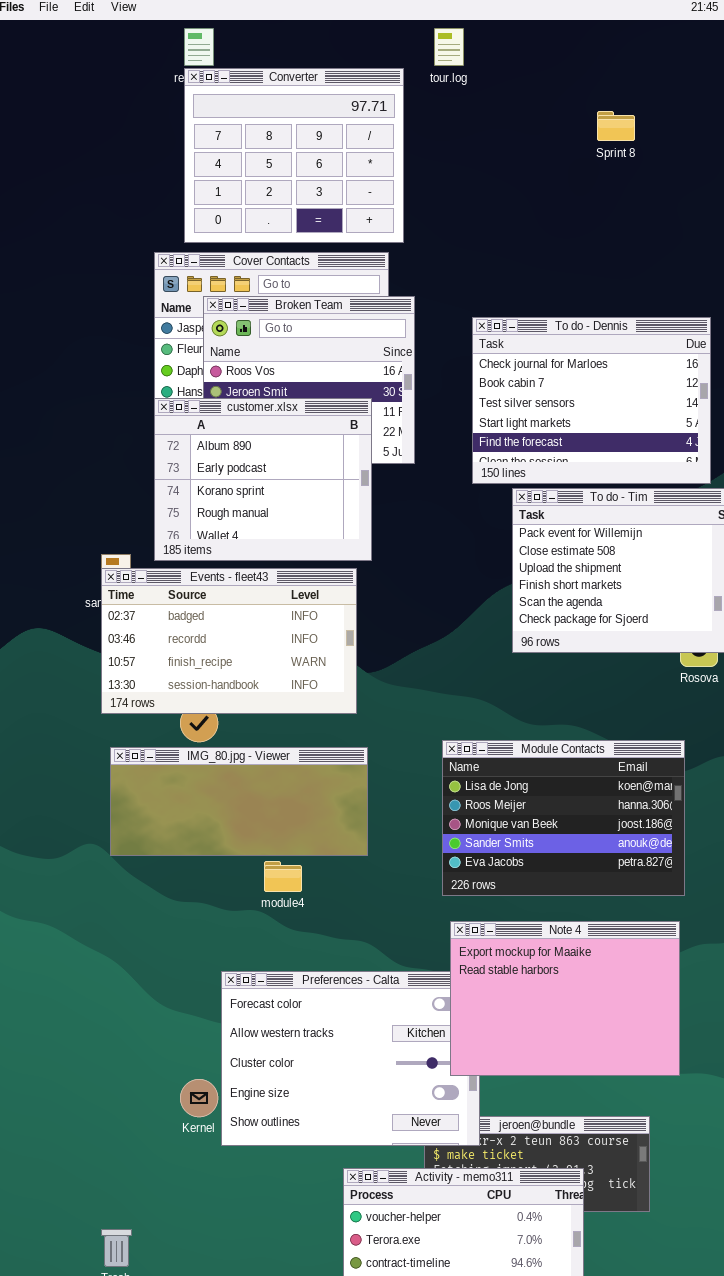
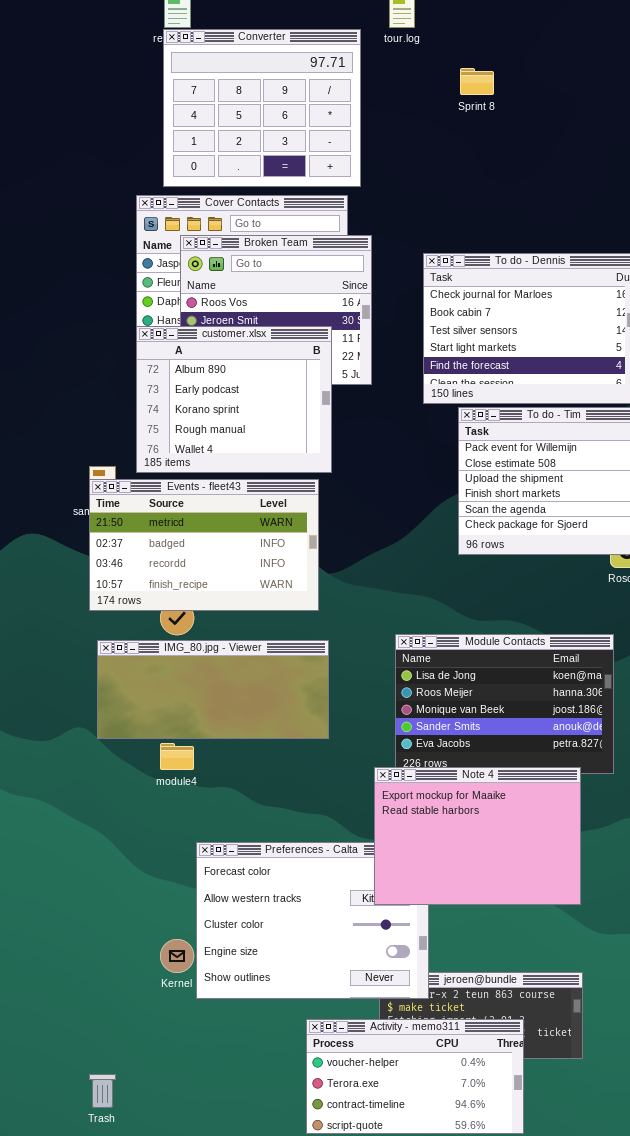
Sprint 8: [597,111,635,141] -> [460,68,494,95], moved
Events - fleet43: [101,568,357,714] -> [89,479,319,611], scrolled up 1 row
module4: [264,861,302,892] -> [160,743,194,770], moved
Note 4: [450,921,680,1076] -> [374,767,581,905], moved

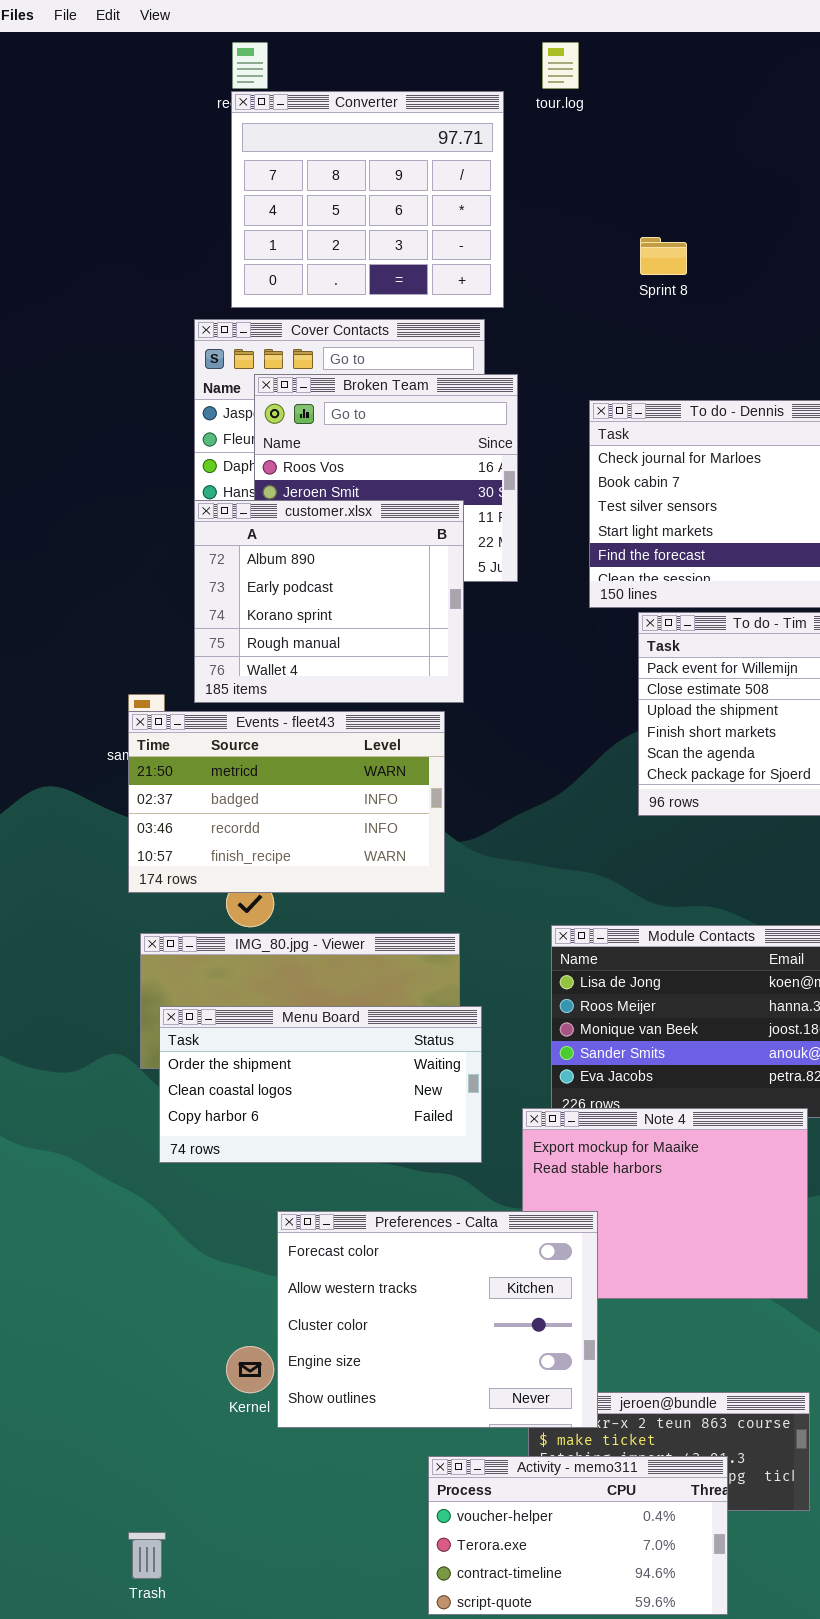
Sprint 8: [460,68,494,95] -> [640,237,687,275], moved
Menu Board: none -> [159,1006,482,1163], opened
Preferences - Calta: [196,842,429,999] -> [277,1211,598,1428], raised

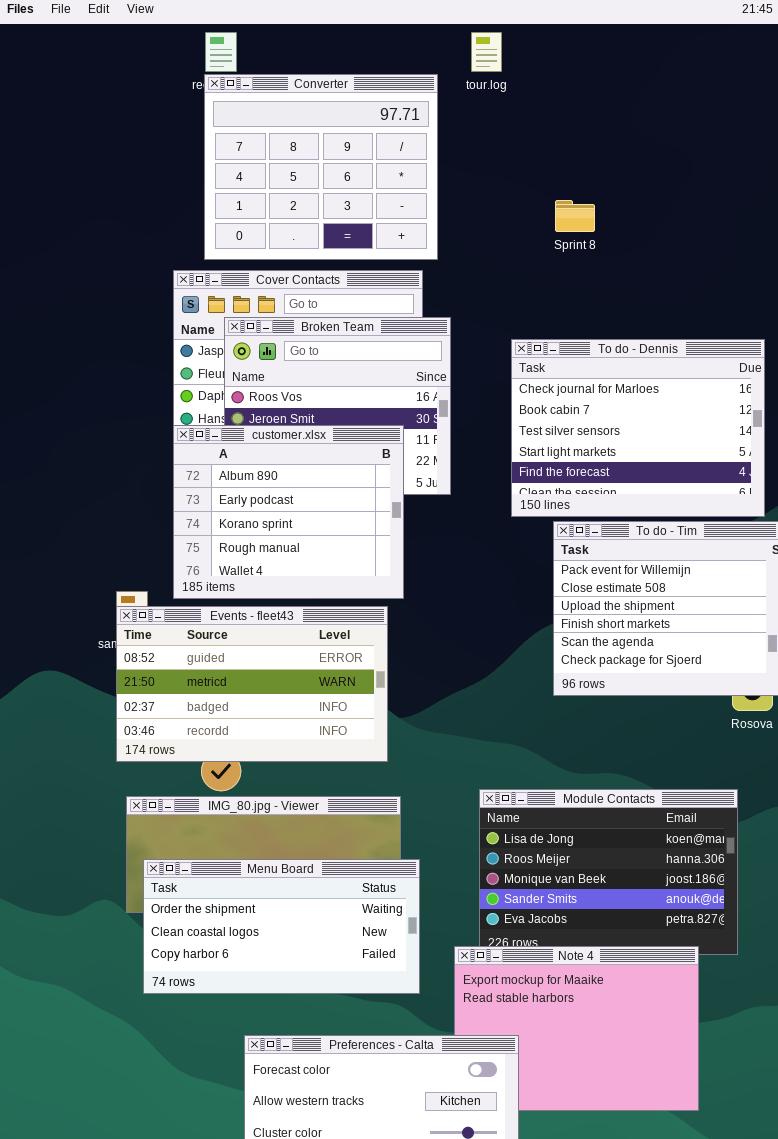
Events - fleet43: [128,711,445,893] -> [116,606,388,762], scrolled up 1 row

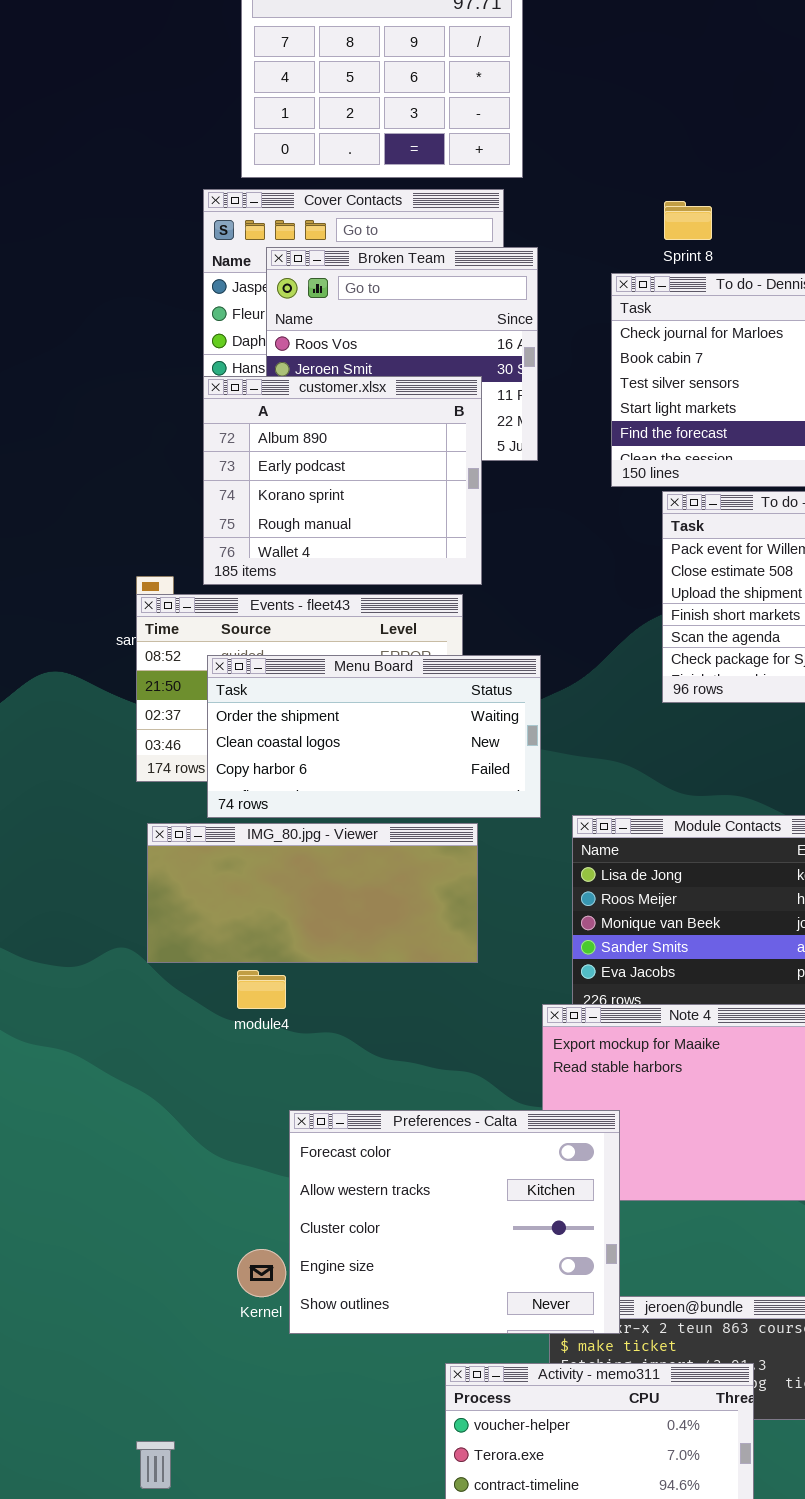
Sprint 8: [555,200,595,232] -> [664,201,712,240], moved
Menu Board: [143,859,420,994] -> [207,655,541,818], moved

